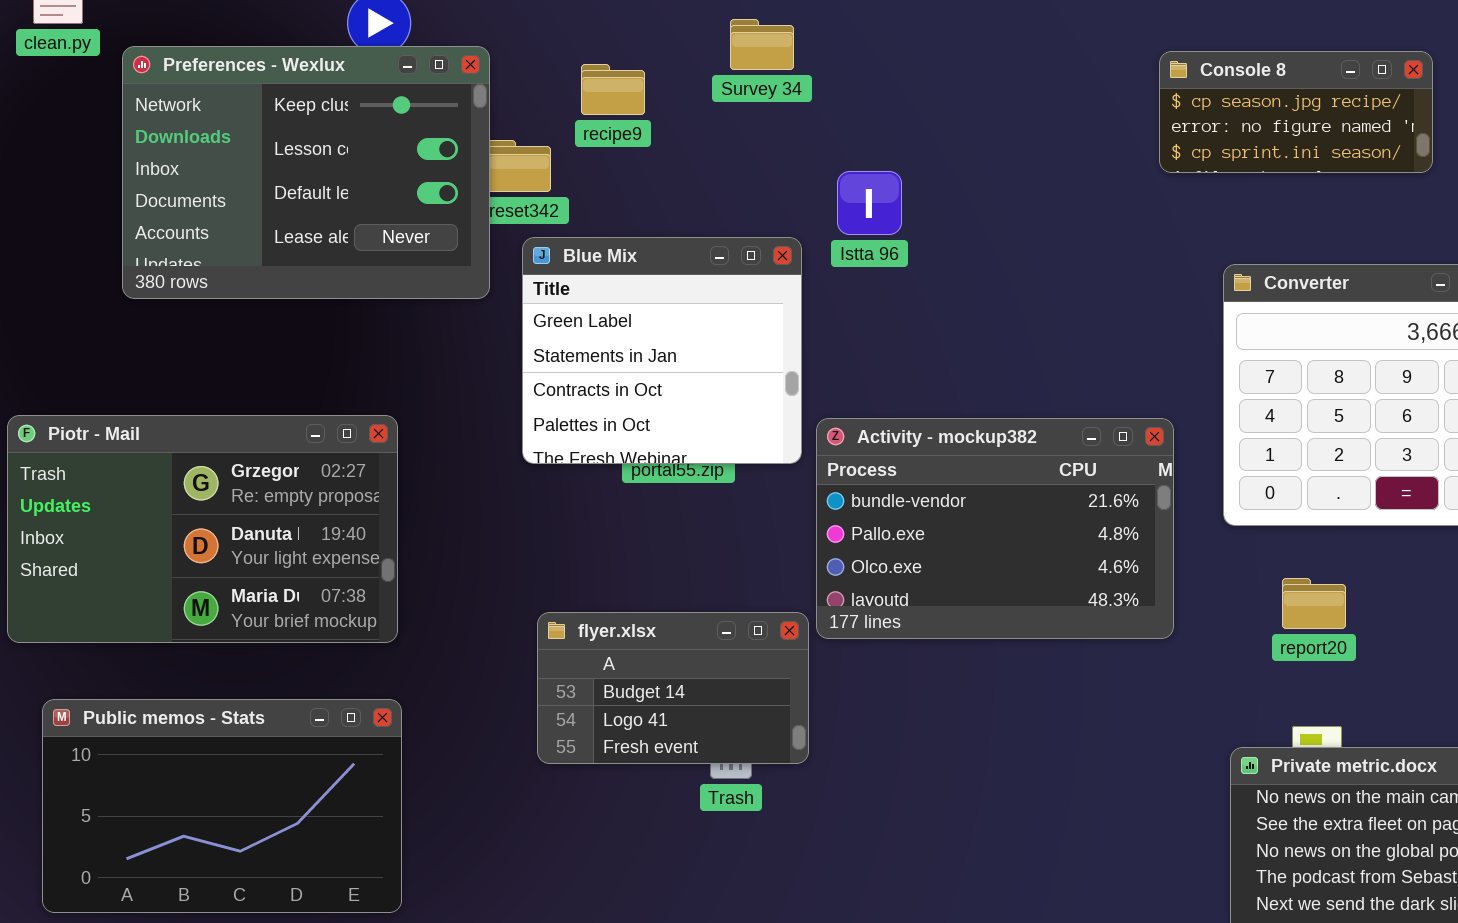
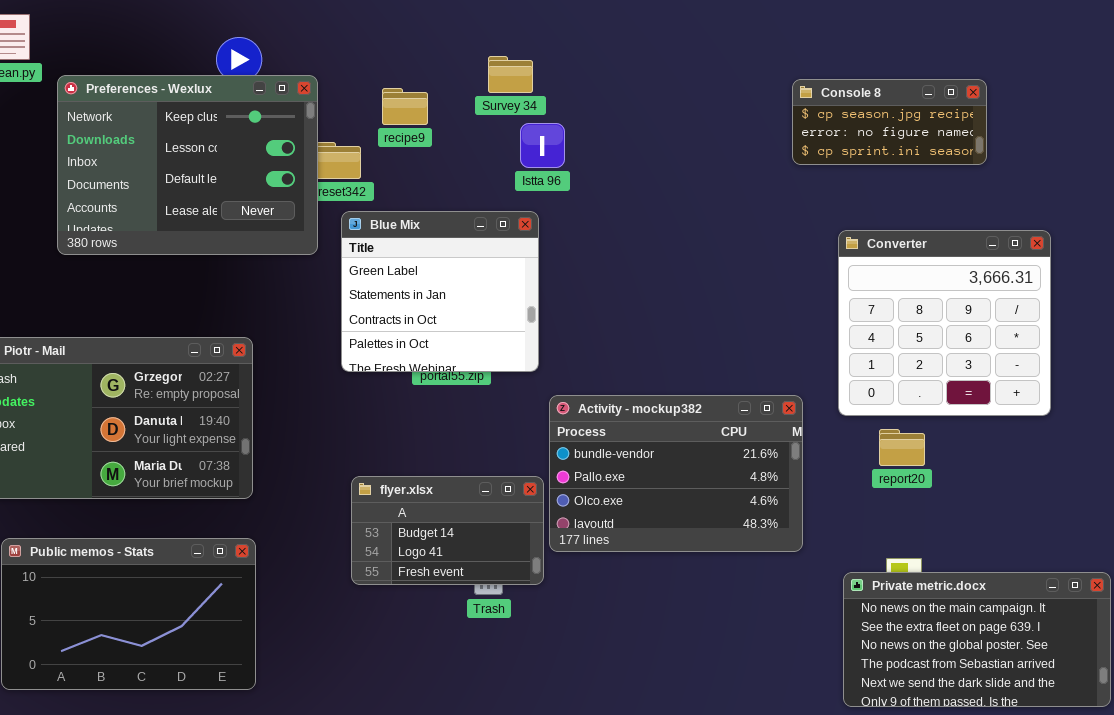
Istta 96: [837,171,902,235] -> [520,123,565,168], moved
Activity - mockup382: [816,418,1174,639] -> [549,395,803,552], moved
report20: [1282,578,1346,629] -> [879,429,925,466], moved

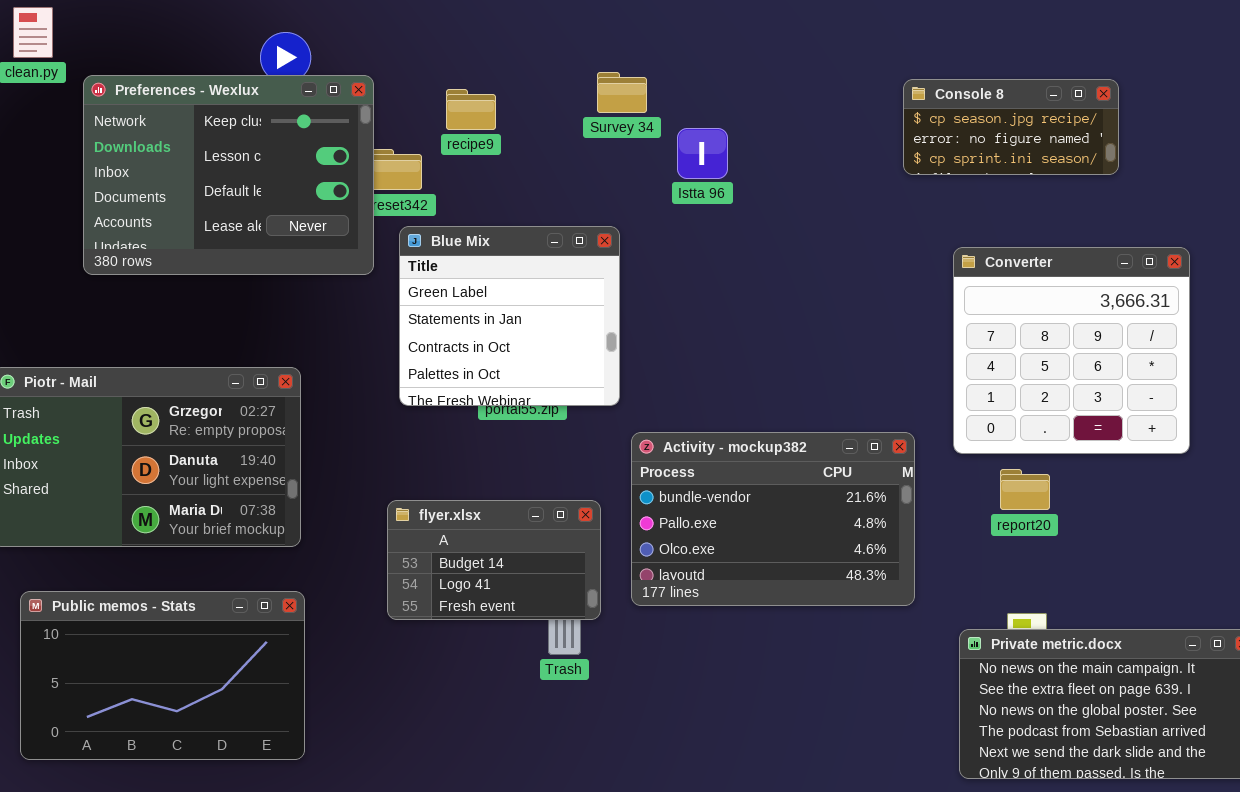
Survey 34: [488,56,533,93] -> [597,72,647,113], moved
Istta 96: [520,123,565,168] -> [677,128,728,179], moved
flyer.xlsx: [351,476,544,585] -> [387,500,601,620], moved

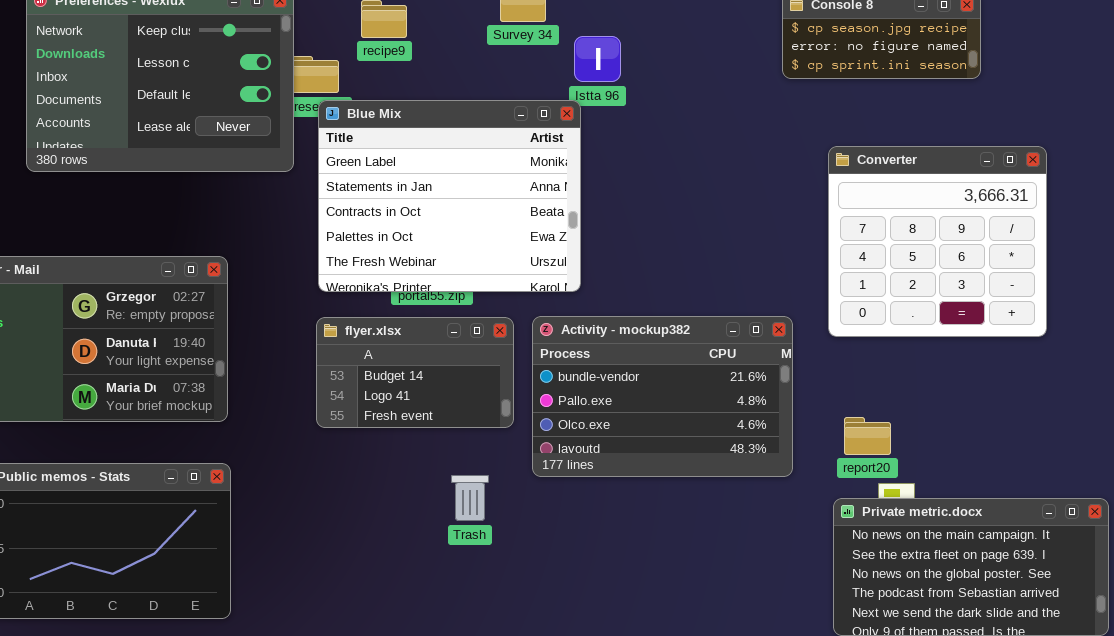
Blue Mix: [399,226,620,406] -> [318,100,581,292], resized
report20: [1000,469,1050,510] -> [844,417,891,455], moved
flyer.xlsx: [387,500,601,620] -> [316,317,514,428], moved

